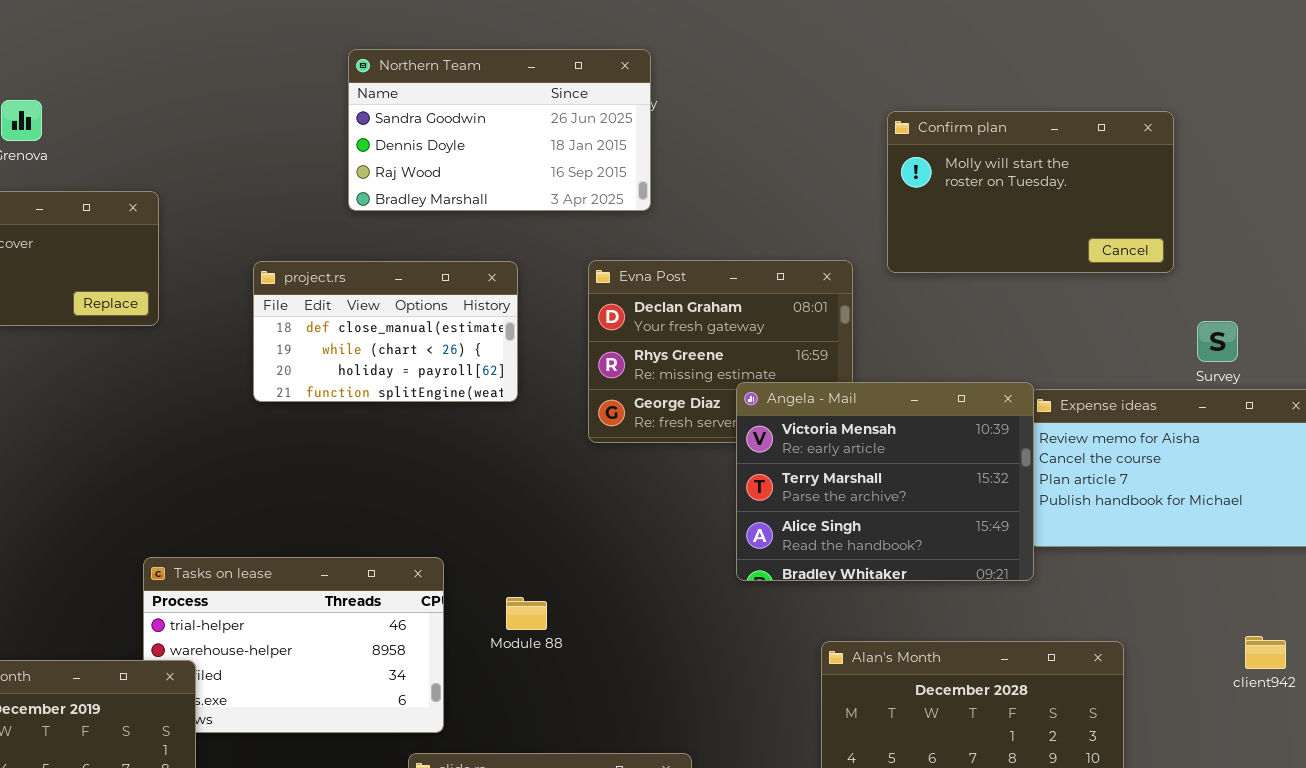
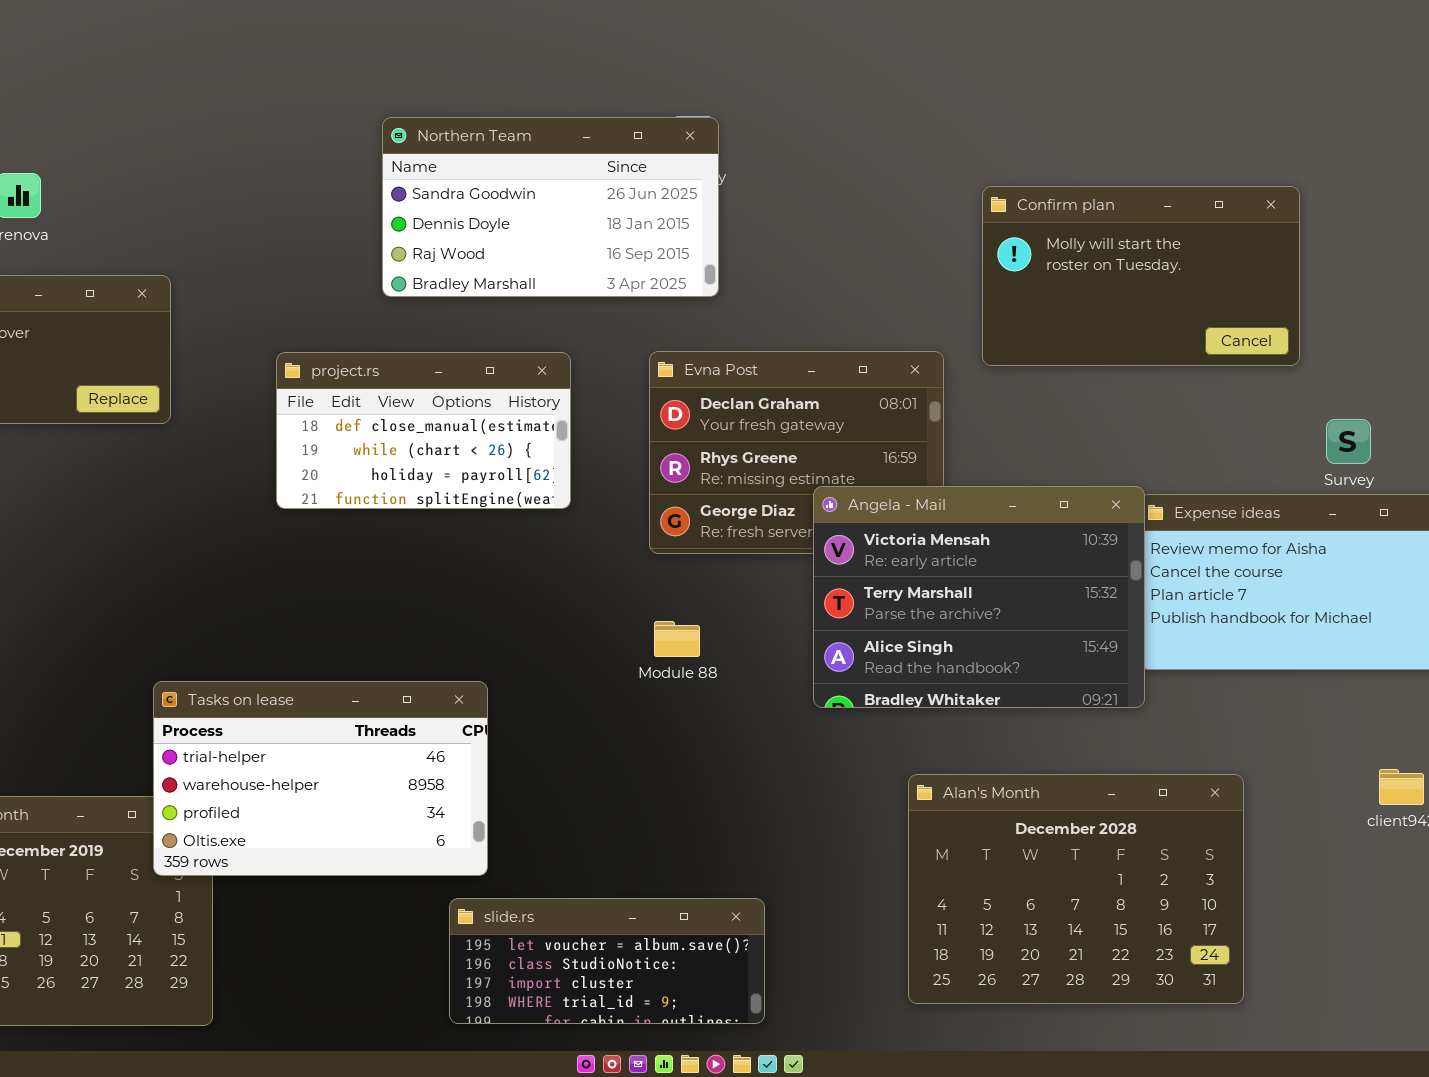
Tasks on lease: [143,557,444,733] -> [153,681,488,876], raised
Module 88: [506,597,547,630] -> [654,621,700,657], moved

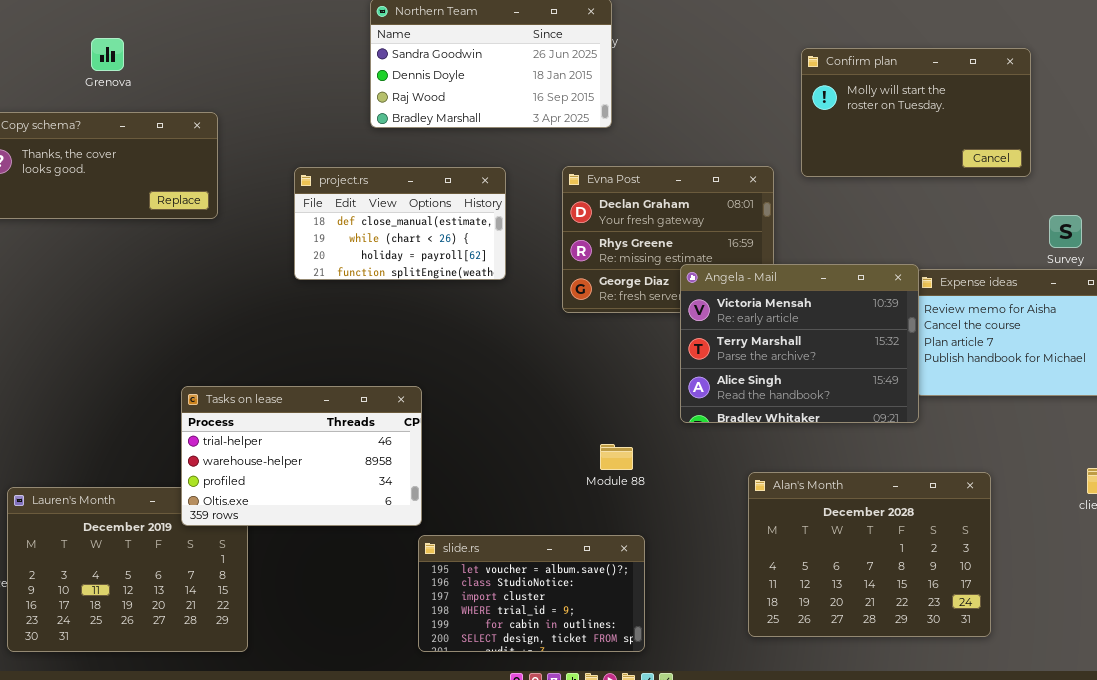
Module 88: [654,621,700,657] -> [600,444,633,470], moved
Tasks on lease: [153,681,488,876] -> [181,386,422,526], moved
slide.rs: [449,898,765,1024] -> [418,535,645,652], resized

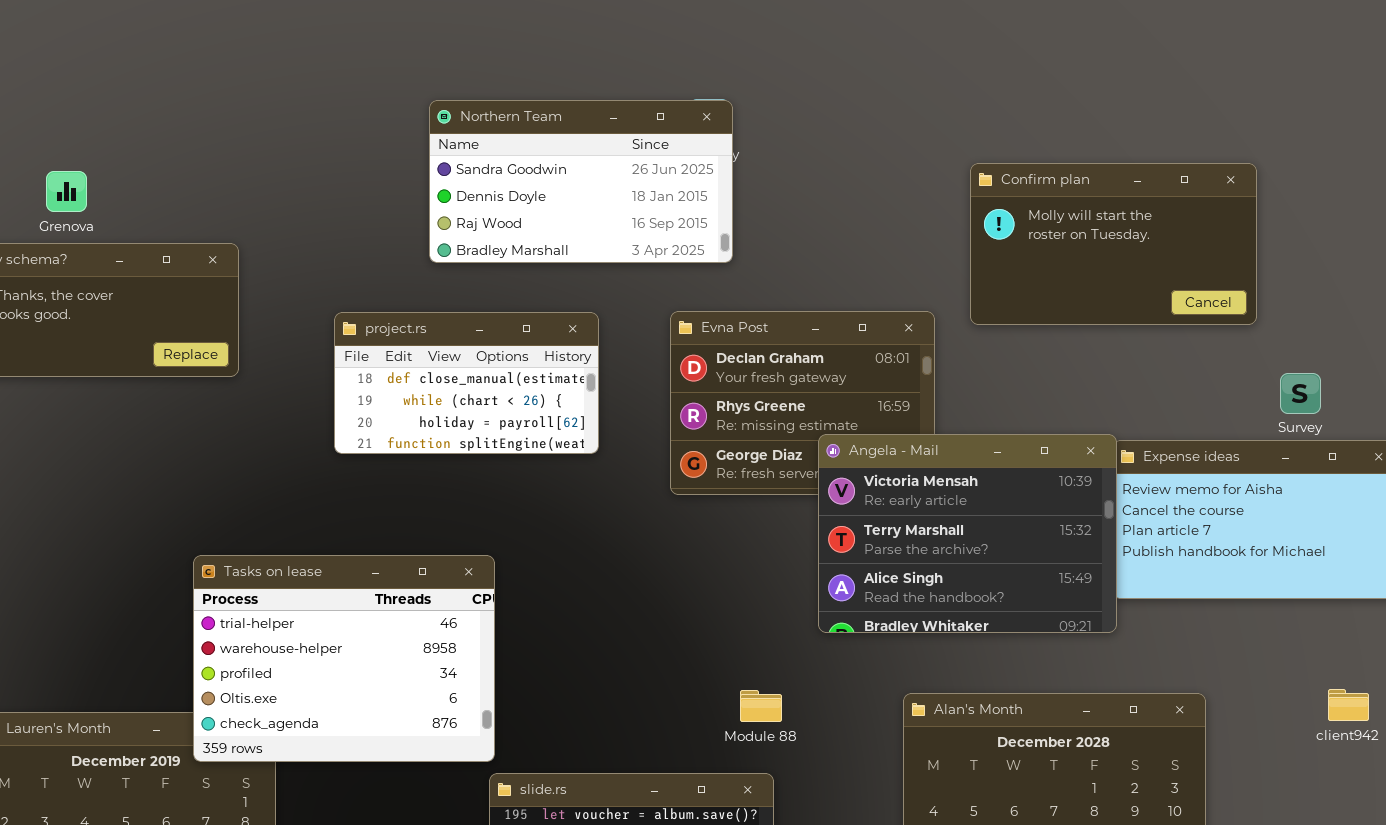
Grenova: [91,38,124,71] -> [46,171,87,212], moved
Tasks on lease: [181,386,422,526] -> [193,555,495,762], resized
Module 88: [600,444,633,470] -> [740,690,782,722], moved

